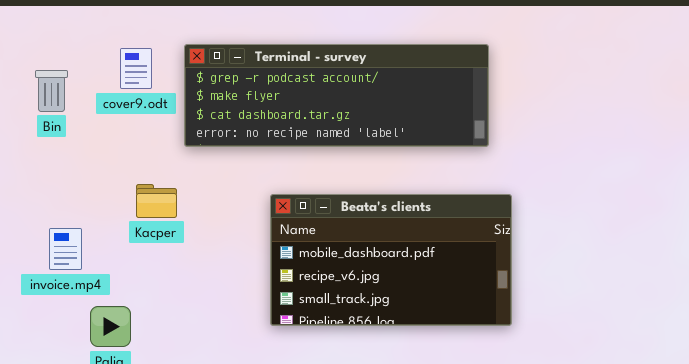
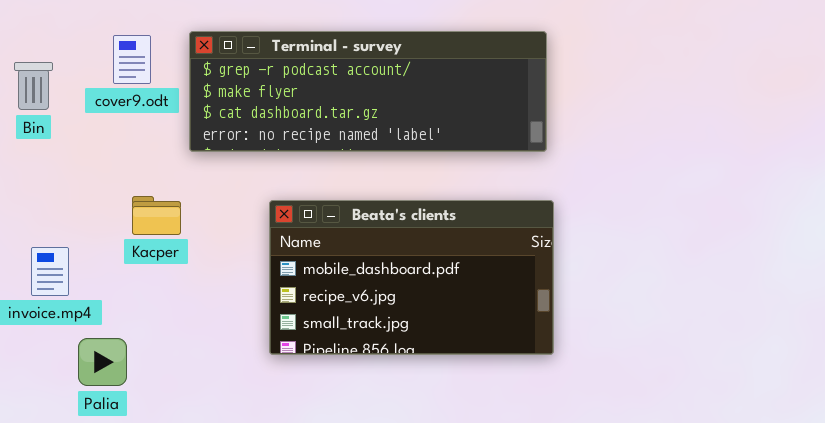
Beata's clients: [270,194,512,326] -> [269,200,554,355], moved

